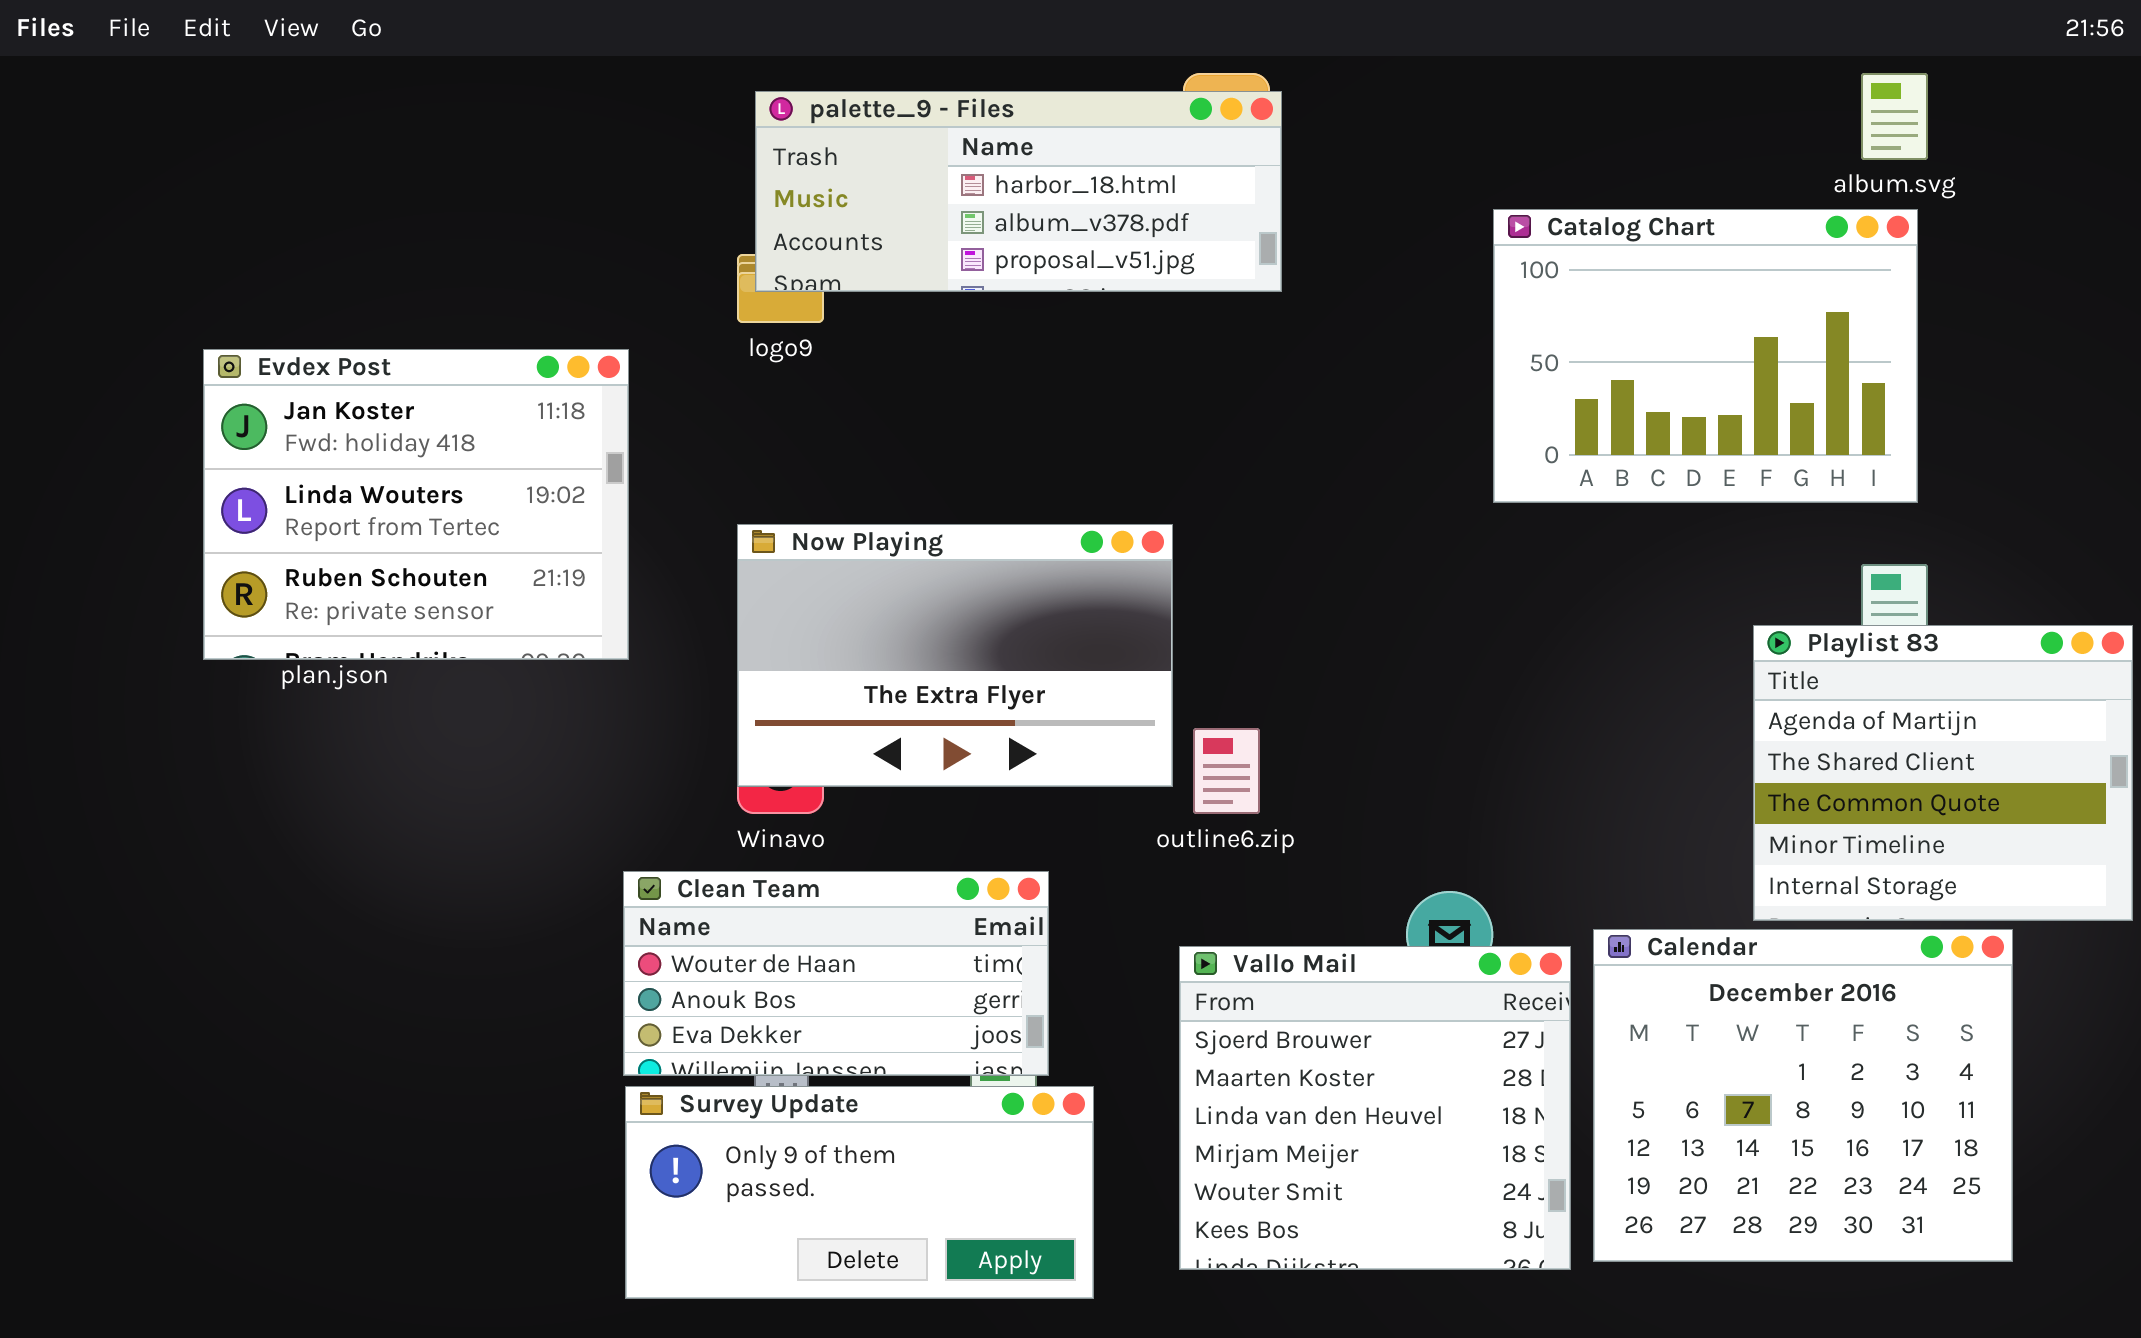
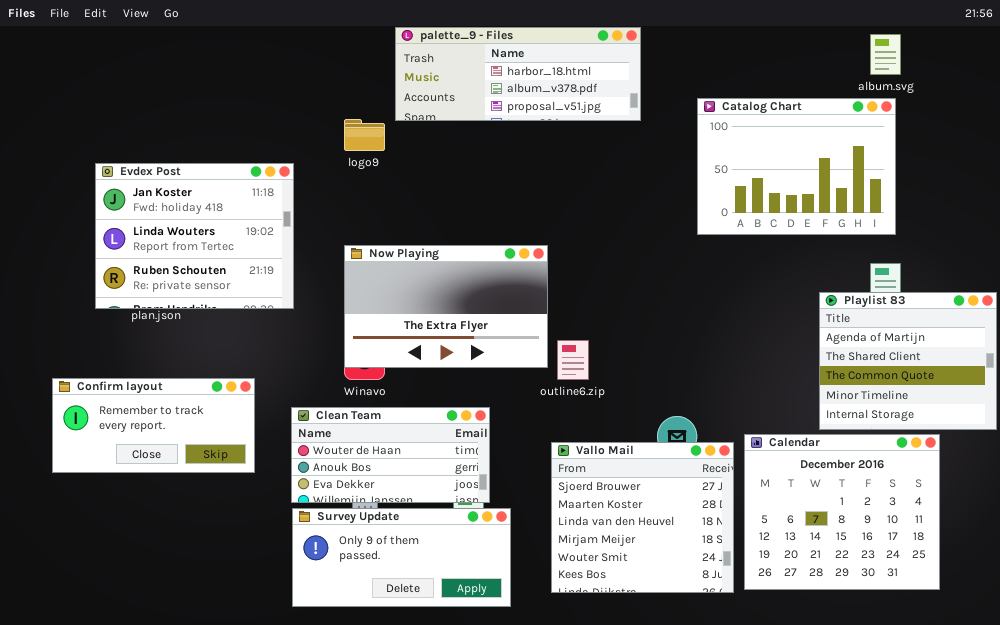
palette_9 - Files: [755,91,1282,292] -> [395,27,641,121], moved
Confirm layout: none -> [52,378,255,473], opened

